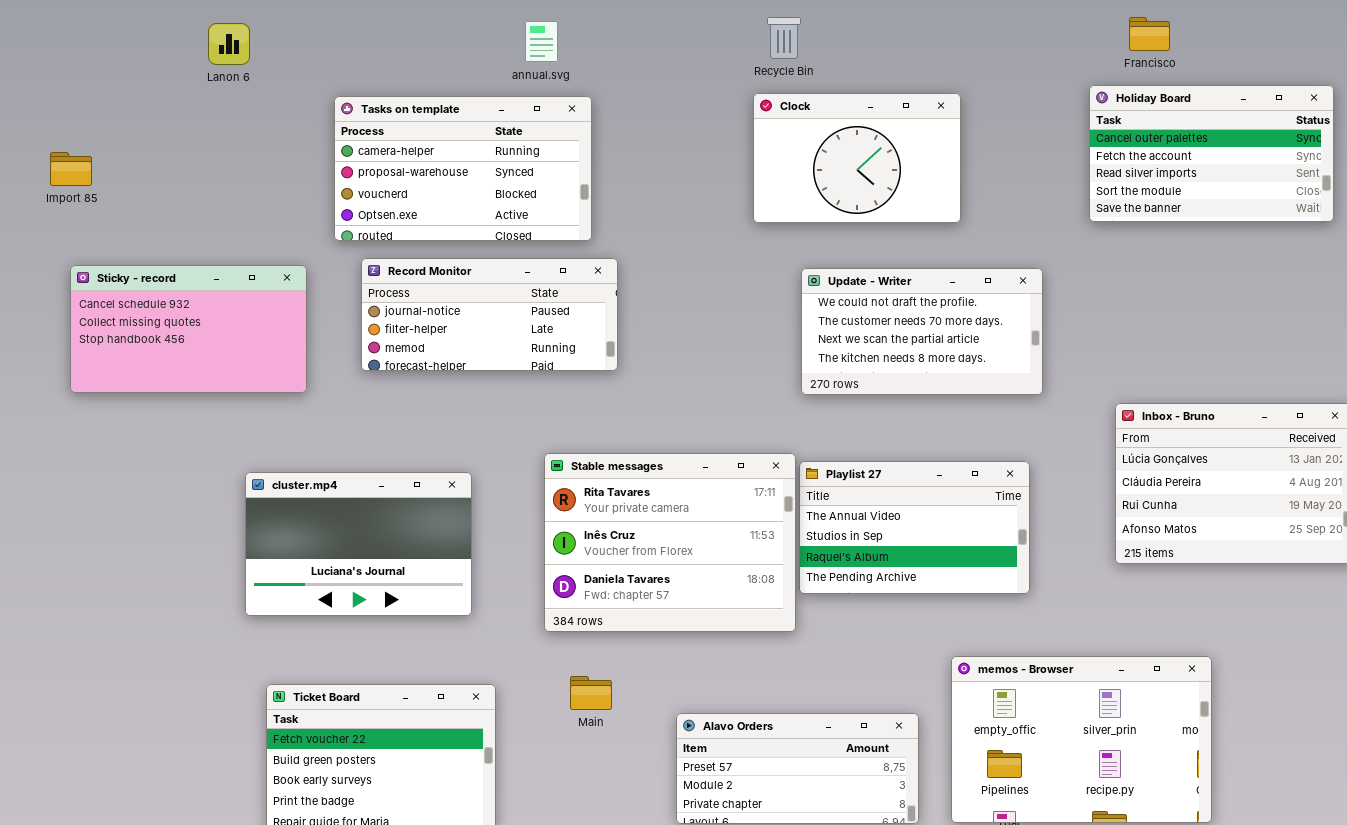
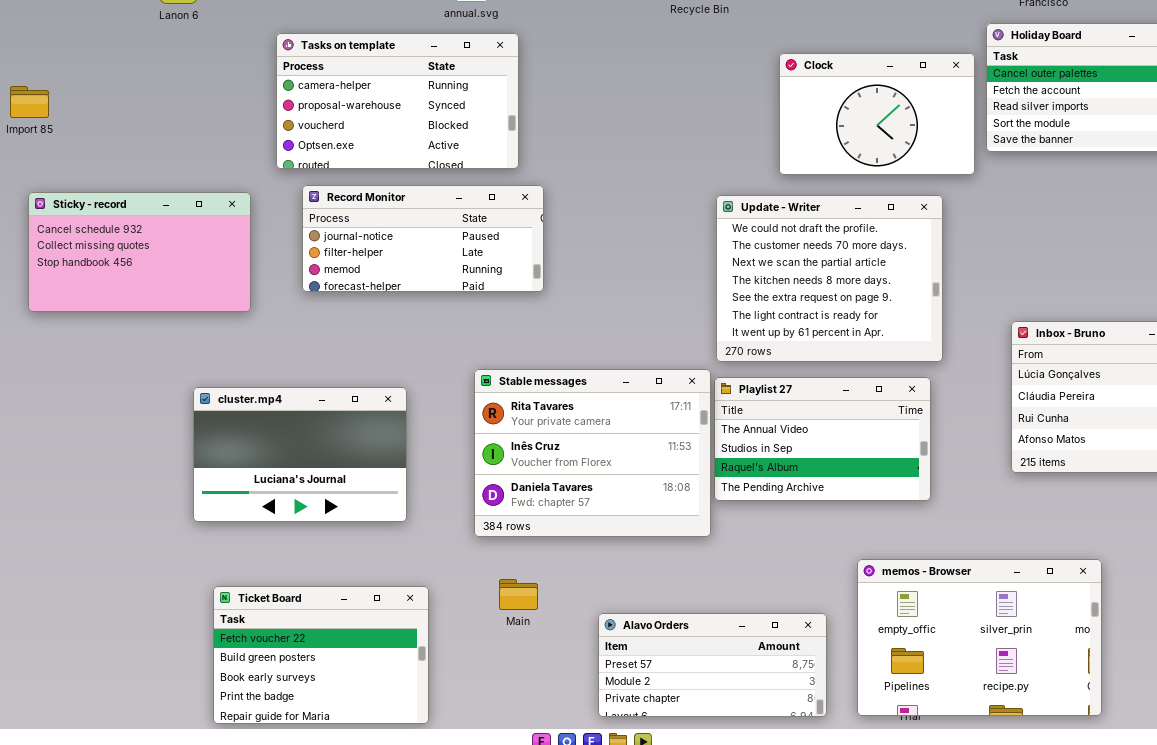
Clock: [753,93,961,223] -> [779,53,975,175], moved
Update - Writer: [801,268,1043,395] -> [716,195,943,362], resized

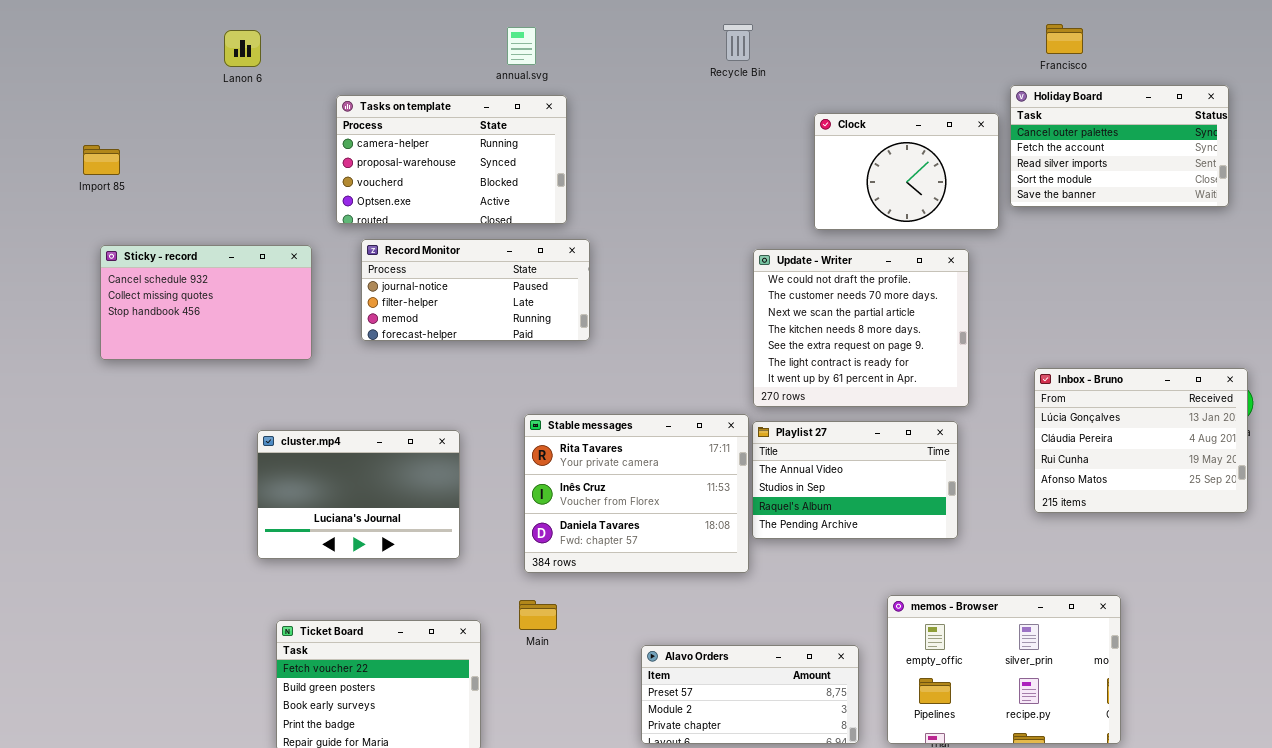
Main: [499,579,538,610] -> [519,600,557,630], moved

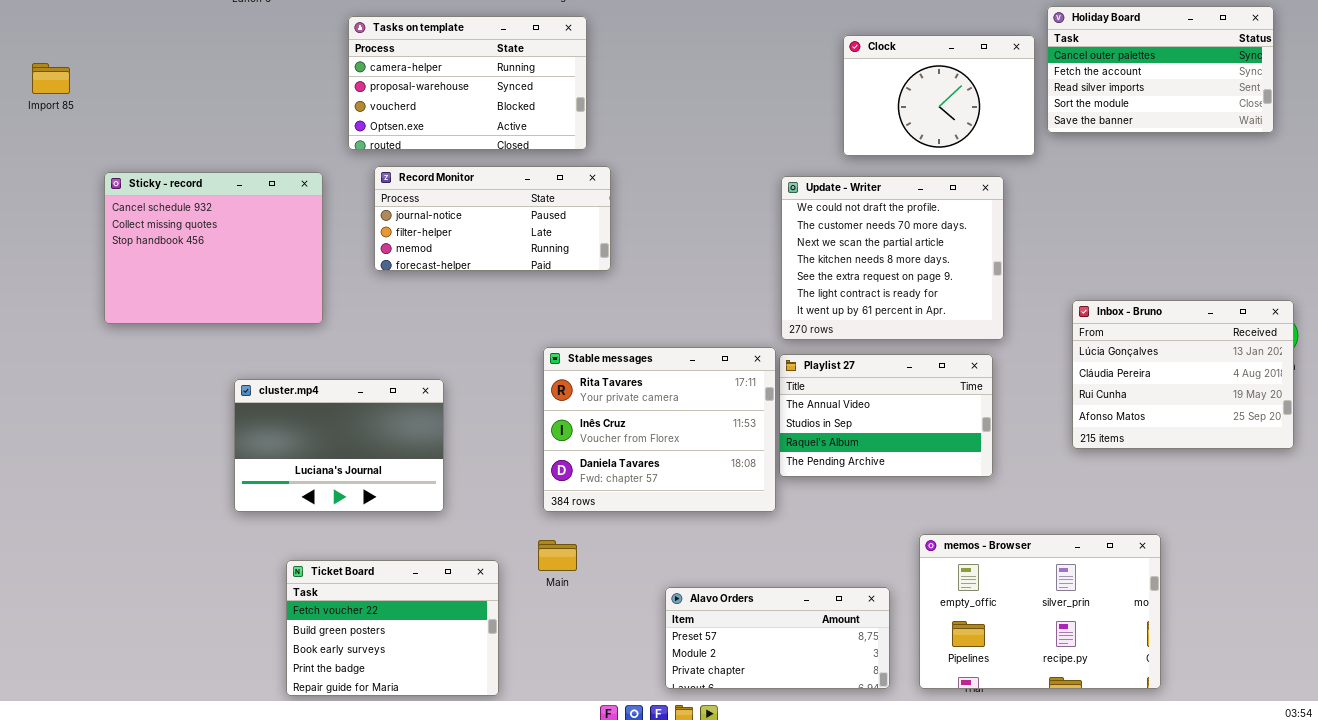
Import 85: [83,145,120,175] -> [32,63,70,94], moved
Sticky - record: [100,245,312,360] -> [104,172,323,324], resized
cluster.mp4: [257,430,460,559] -> [234,379,444,512], moved

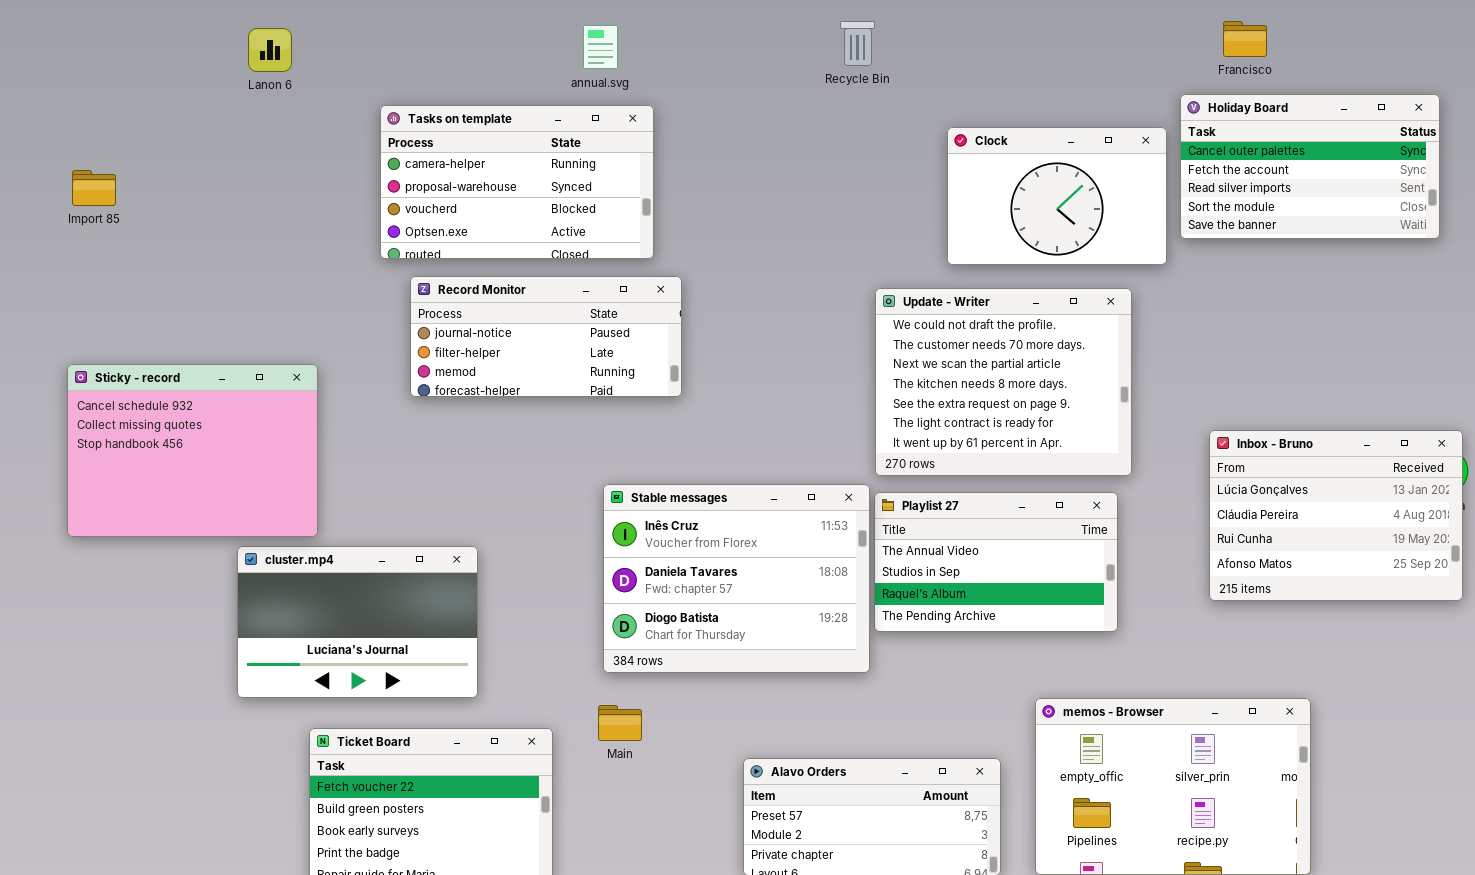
Import 85: [32,63,70,94] -> [72,170,116,206], moved
Sticky - record: [104,172,323,324] -> [67,364,318,537], moved
Stable messages: [543,347,776,512] -> [603,484,870,673], scrolled down 1 row
cluster.mp4: [234,379,444,512] -> [237,546,478,698], moved

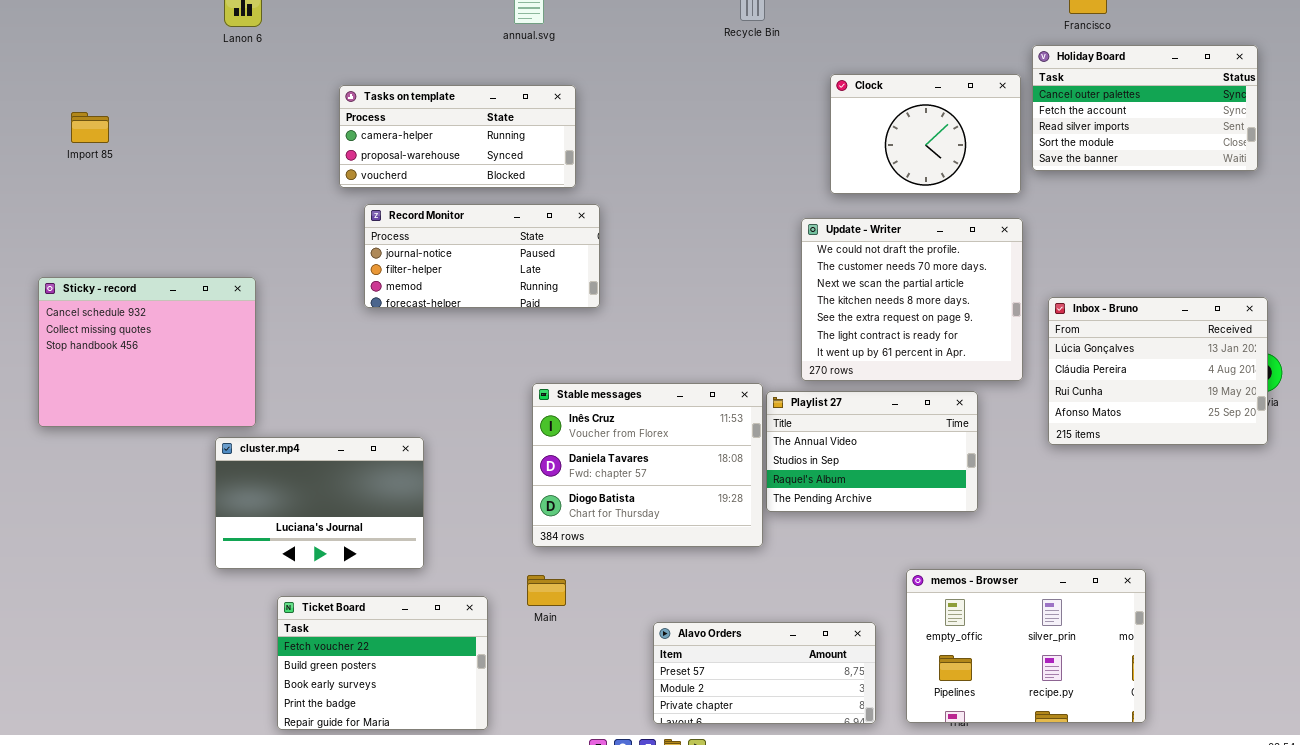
Tasks on template: [380,105,654,259] -> [339,85,576,188], resized
Update - Writer: [875,288,1132,476] -> [801,218,1023,381], moved
Sticky - record: [67,364,318,537] -> [38,277,256,427], moved
Inbox - Bruno: [1209,430,1463,601] -> [1048,297,1268,445], moved

